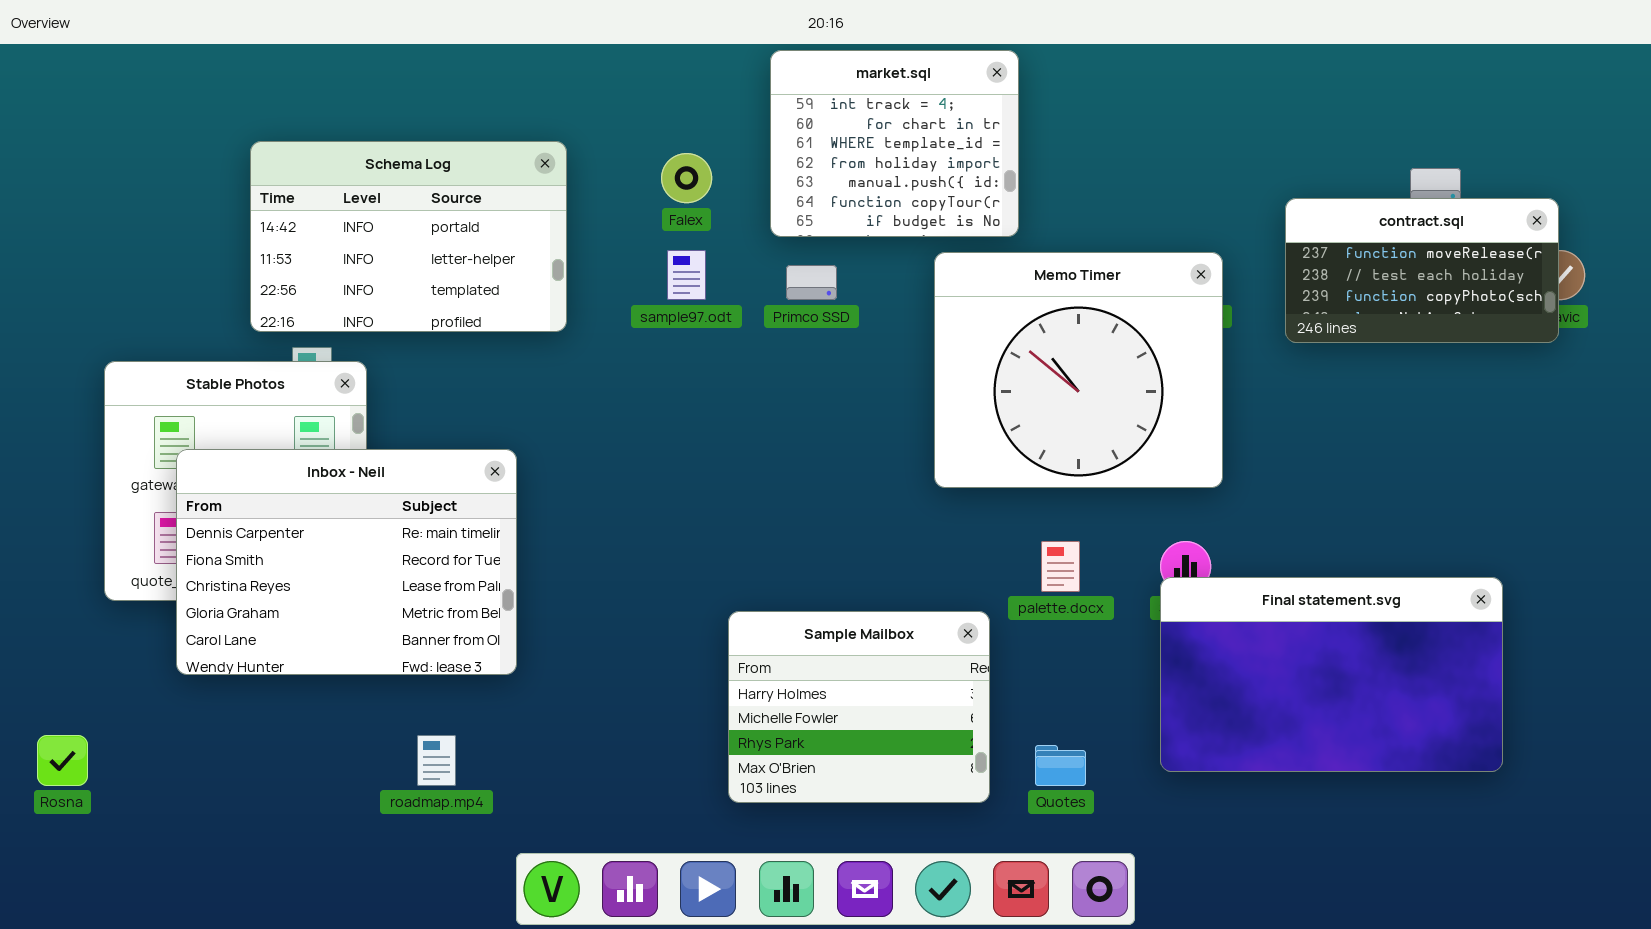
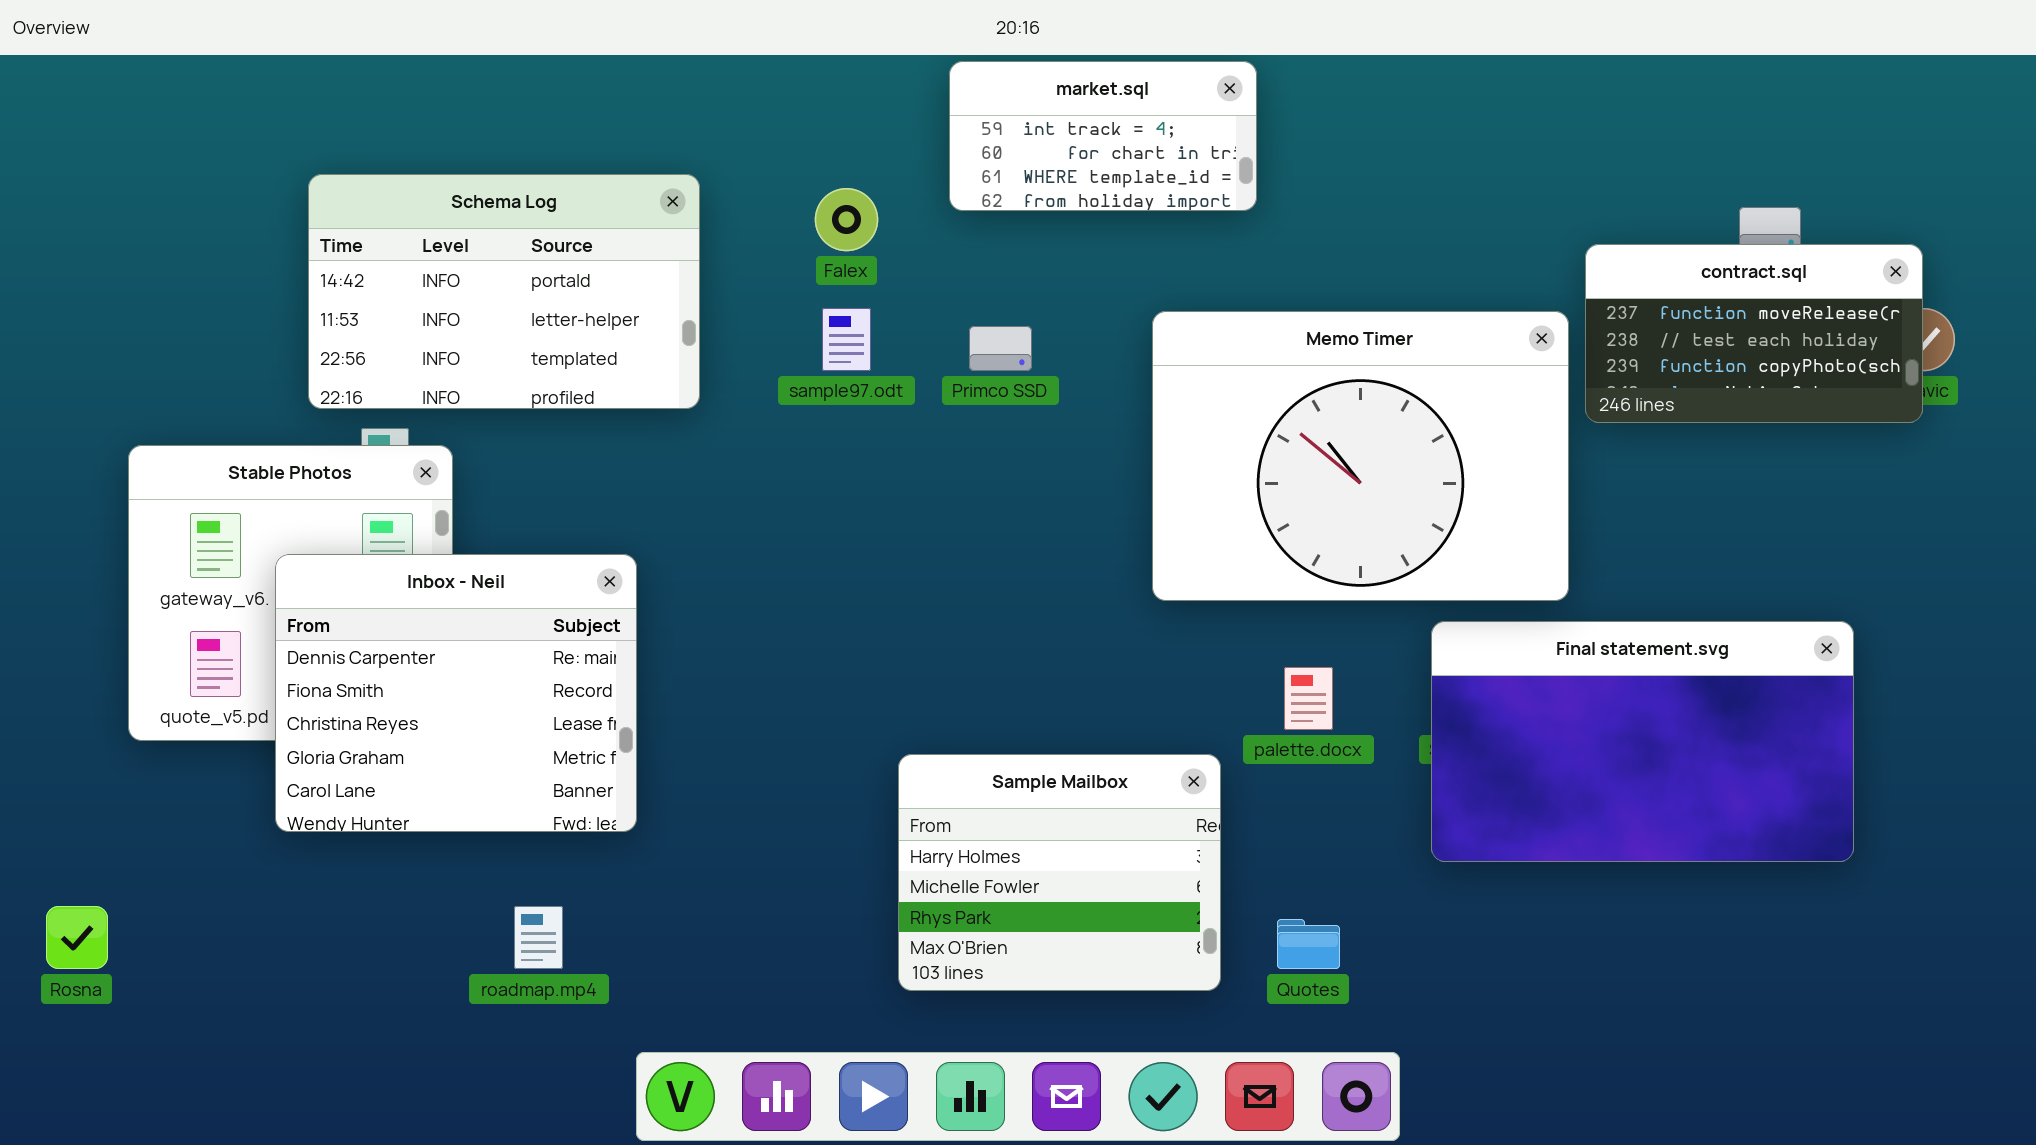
market.sql: [770,50,1019,237] -> [949,61,1257,211], resized
Memo Timer: [934,252,1223,488] -> [1152,311,1569,601], resized
Inbox - Neil: [176,449,517,675] -> [275,554,637,832], resized
Final statement.svg: [1160,577,1503,772] -> [1431,621,1854,862], moved

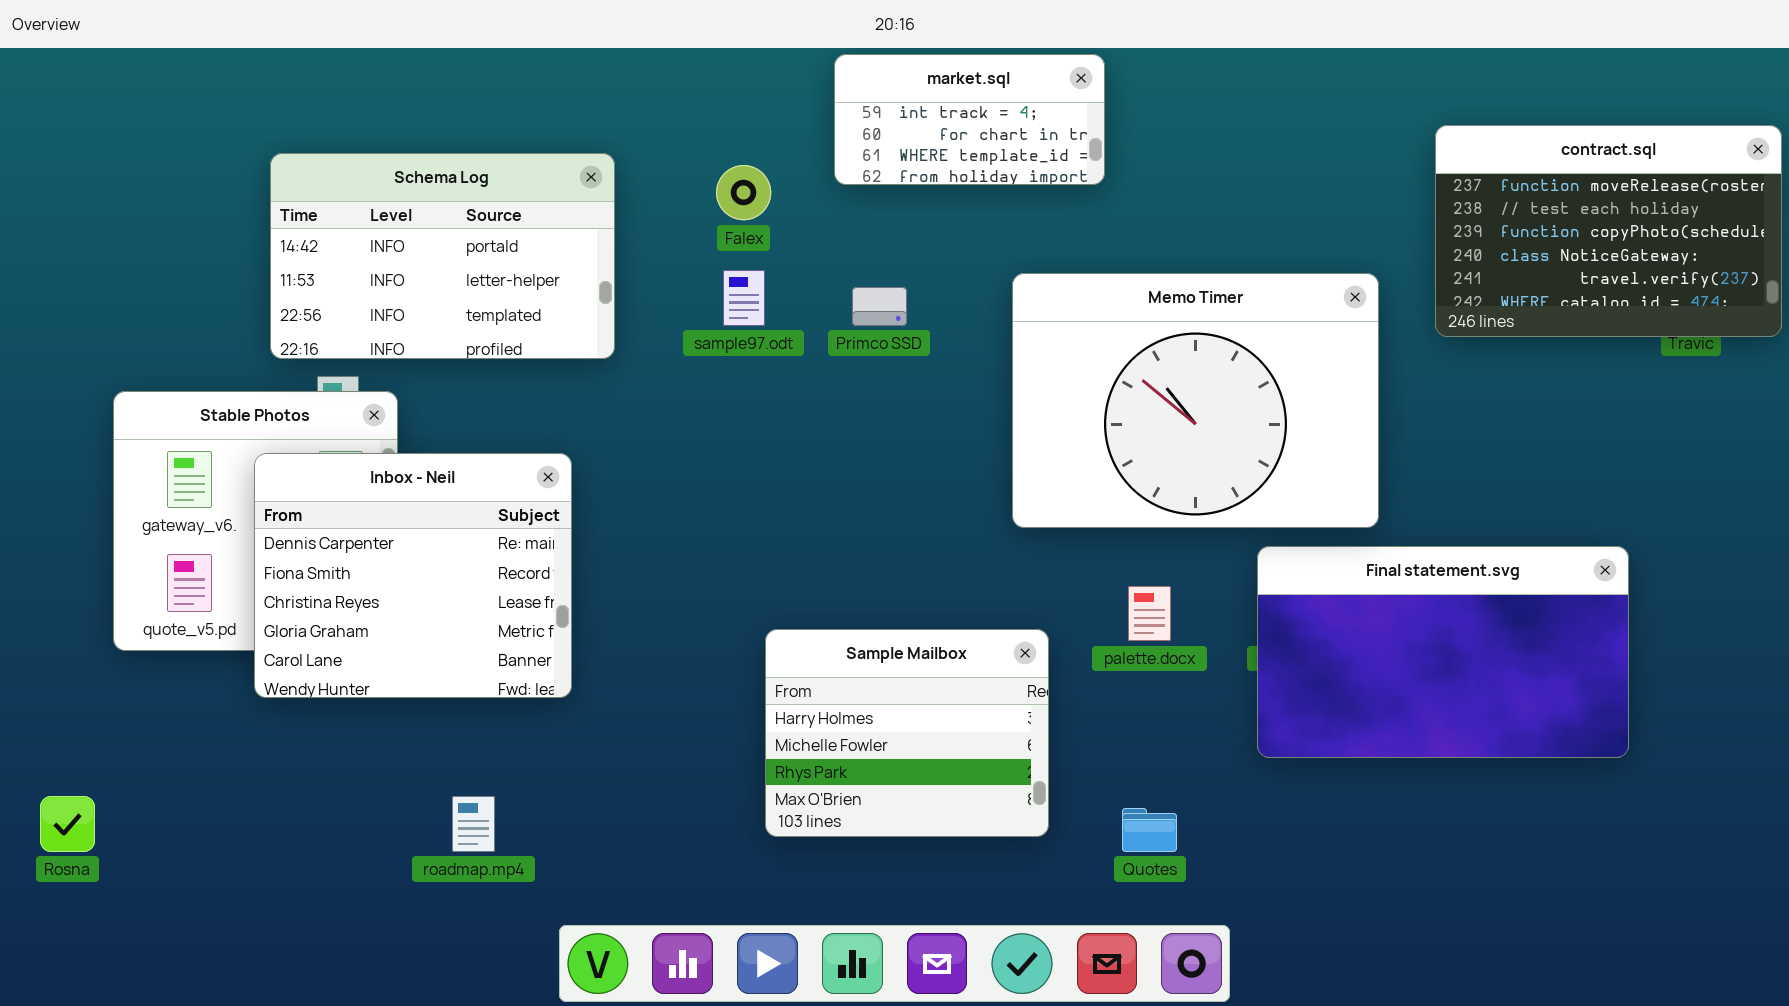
contract.sql: [1585,244,1923,423] -> [1435,125,1782,337], moved, resized
Inbox - Neil: [275,554,637,832] -> [254,453,572,698], moved
Sample Mailbox: [898,754,1221,991] -> [765,629,1049,837], moved

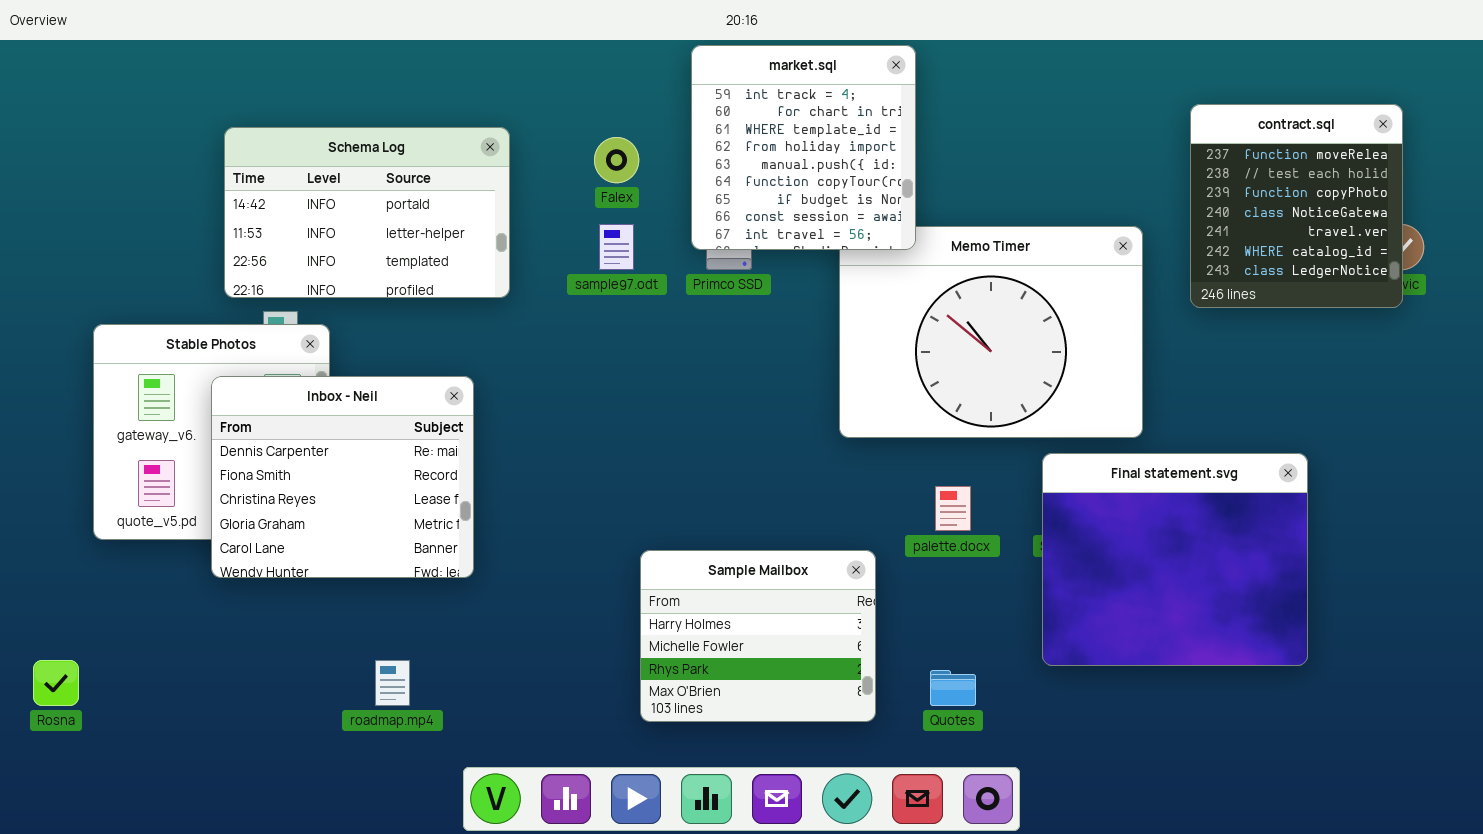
market.sql: [834,54,1105,185] -> [691,45,916,250], resized
contract.sql: [1435,125,1782,337] -> [1190,104,1403,308], resized
Final statement.svg: [1257,546,1629,758] -> [1042,453,1308,666], resized
Sample Mailbox: [765,629,1049,837] -> [640,550,876,722], moved

